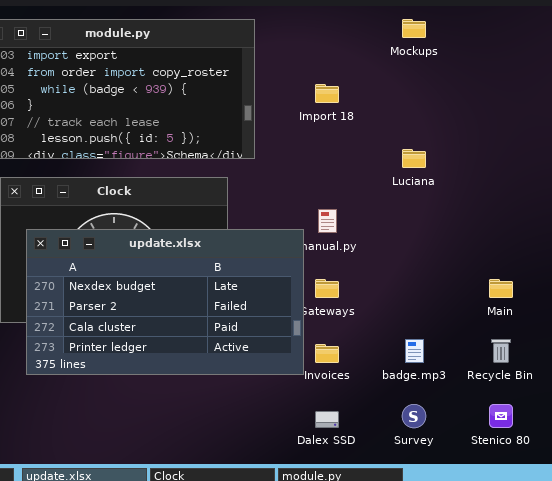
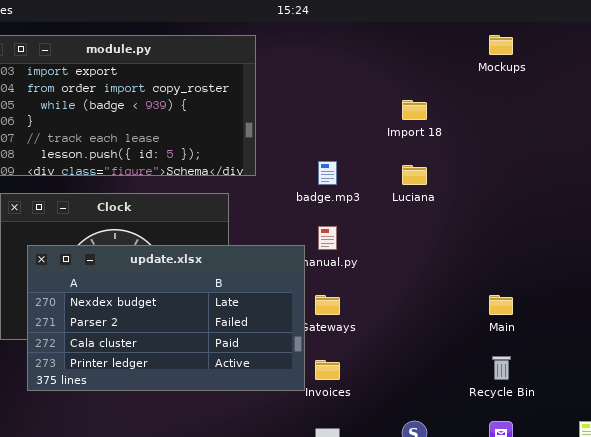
Mockups: [402,19,426,38] -> [489,35,513,55], moved
Import 18: [315,84,339,103] -> [402,100,427,120], moved
badge.mp3: [405,339,424,363] -> [318,161,337,185], moved

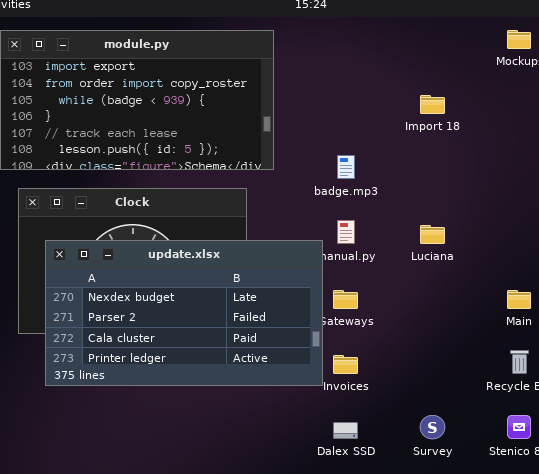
Luciana: [402,165,427,185] -> [420,225,445,244], moved

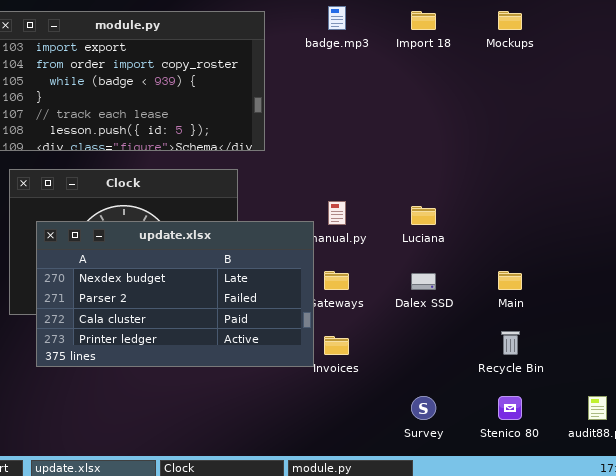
Import 18: [420,95,445,114] -> [411,11,436,30], moved
badge.mp3: [337,155,355,179] -> [328,6,346,30], moved
Dalex SSD: [333,422,358,439] -> [411,273,436,290], moved

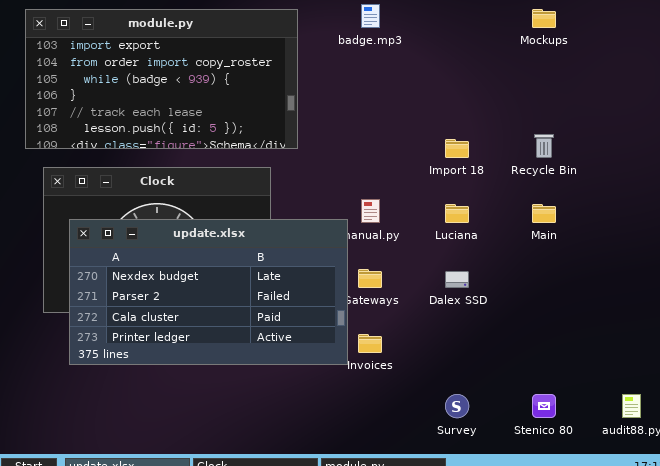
Import 18: [411,11,436,30] -> [445,139,469,158], moved
Main: [498,271,522,290] -> [532,204,556,223], moved
Recycle Bin: [501,331,520,355] -> [534,134,554,158], moved

